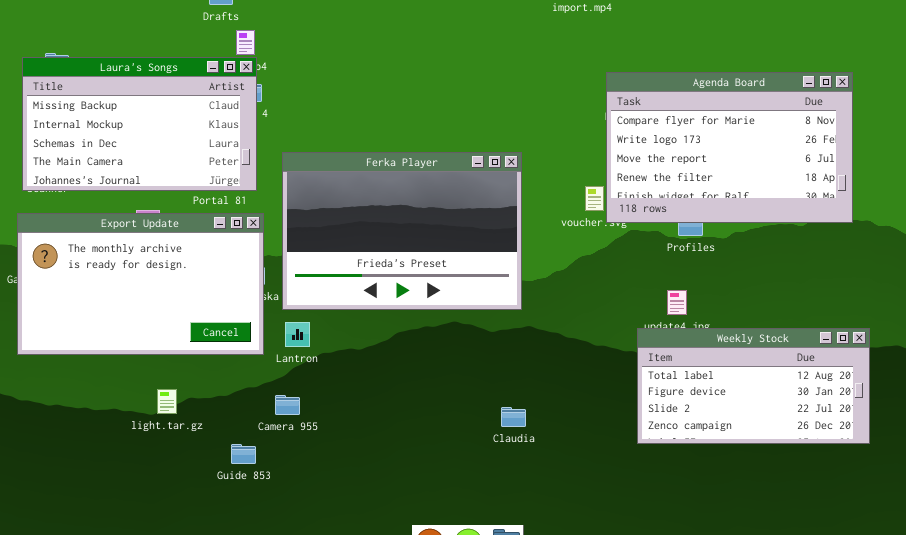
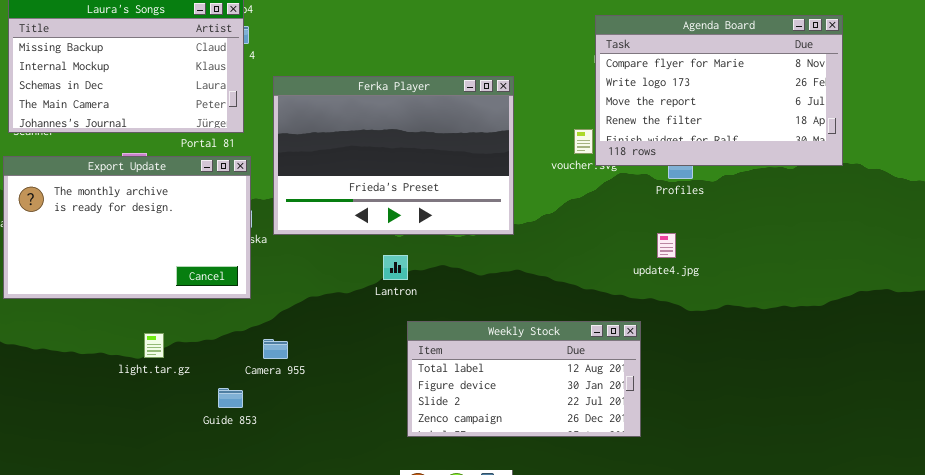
Ferka Player: [282,152,522,310] -> [273,76,514,235], moved
Lantron: [285,322,310,347] -> [383,255,408,280], moved
Weekly Stock: [637,328,870,444] -> [407,321,641,437], moved

